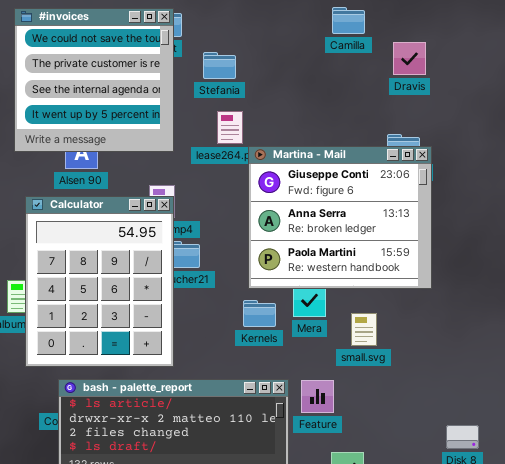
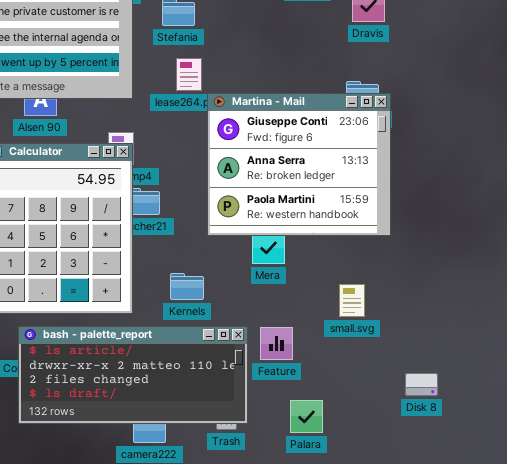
Kernels: [243,300,276,327] -> [170,273,204,300], moved
small.svg: [351,313,377,346] -> [339,284,365,317], moved

